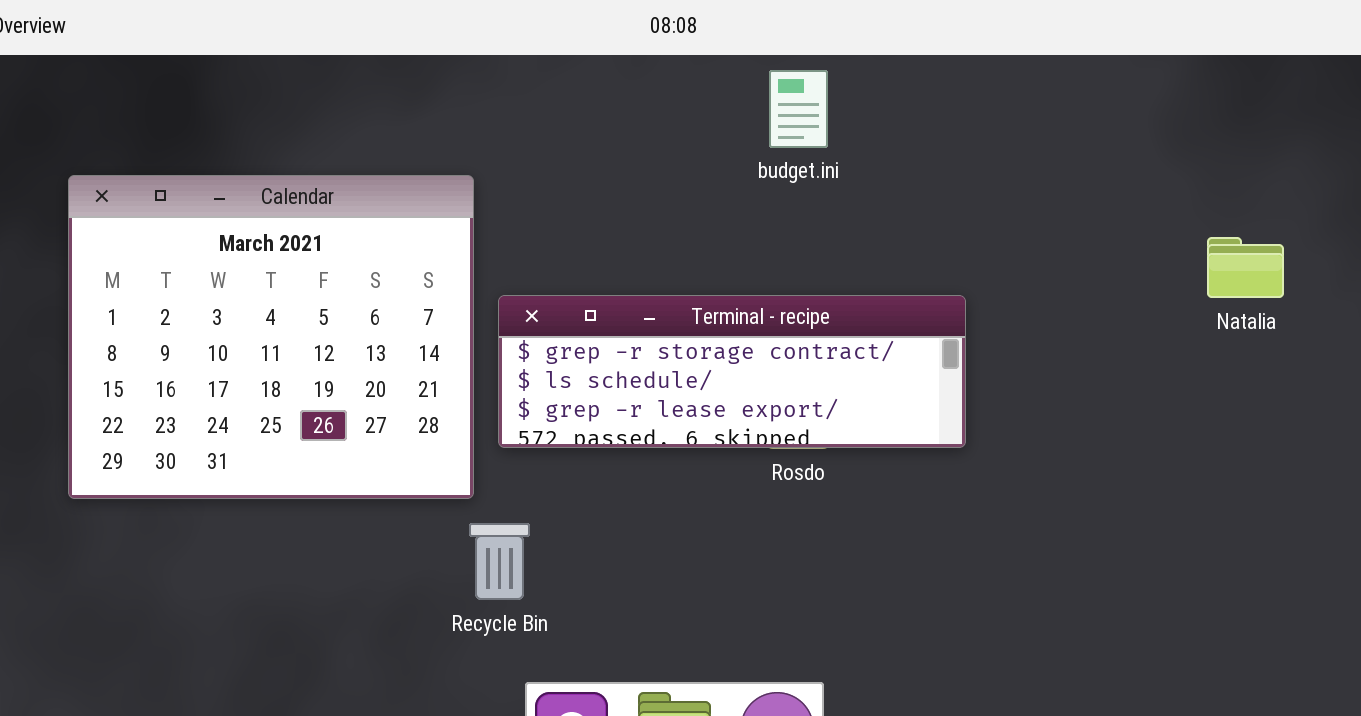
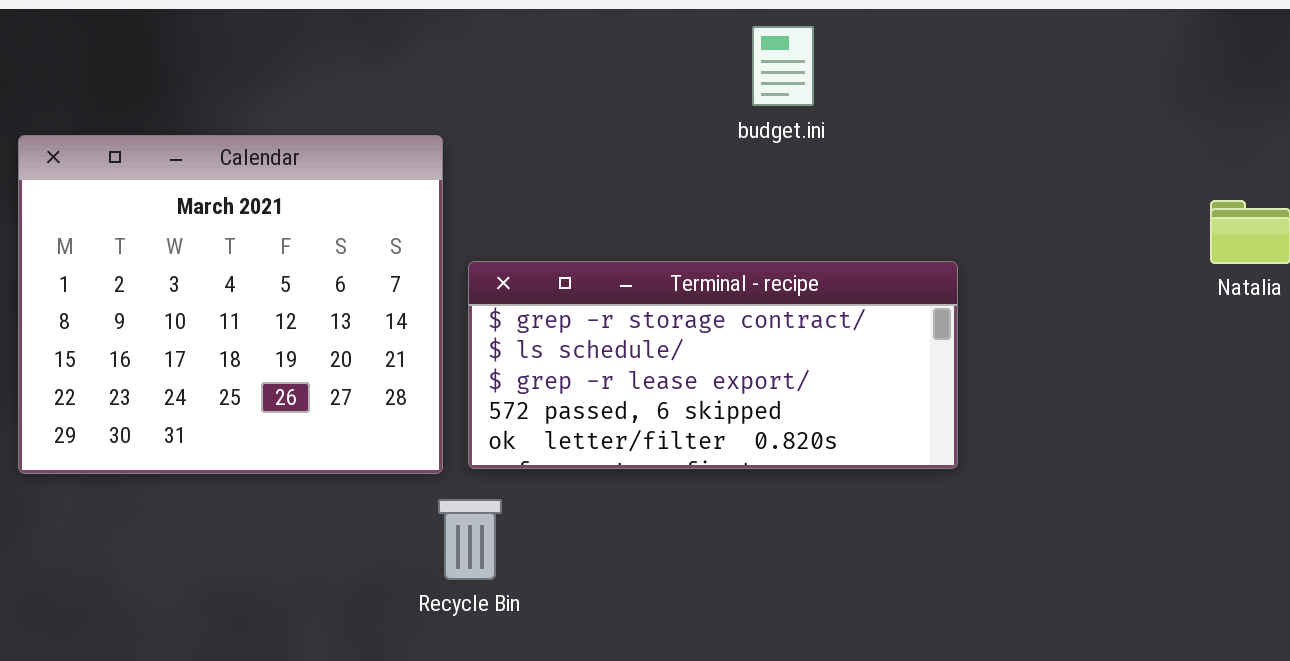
Terminal - recipe: [498,295,966,448] -> [468,261,958,469], resized

